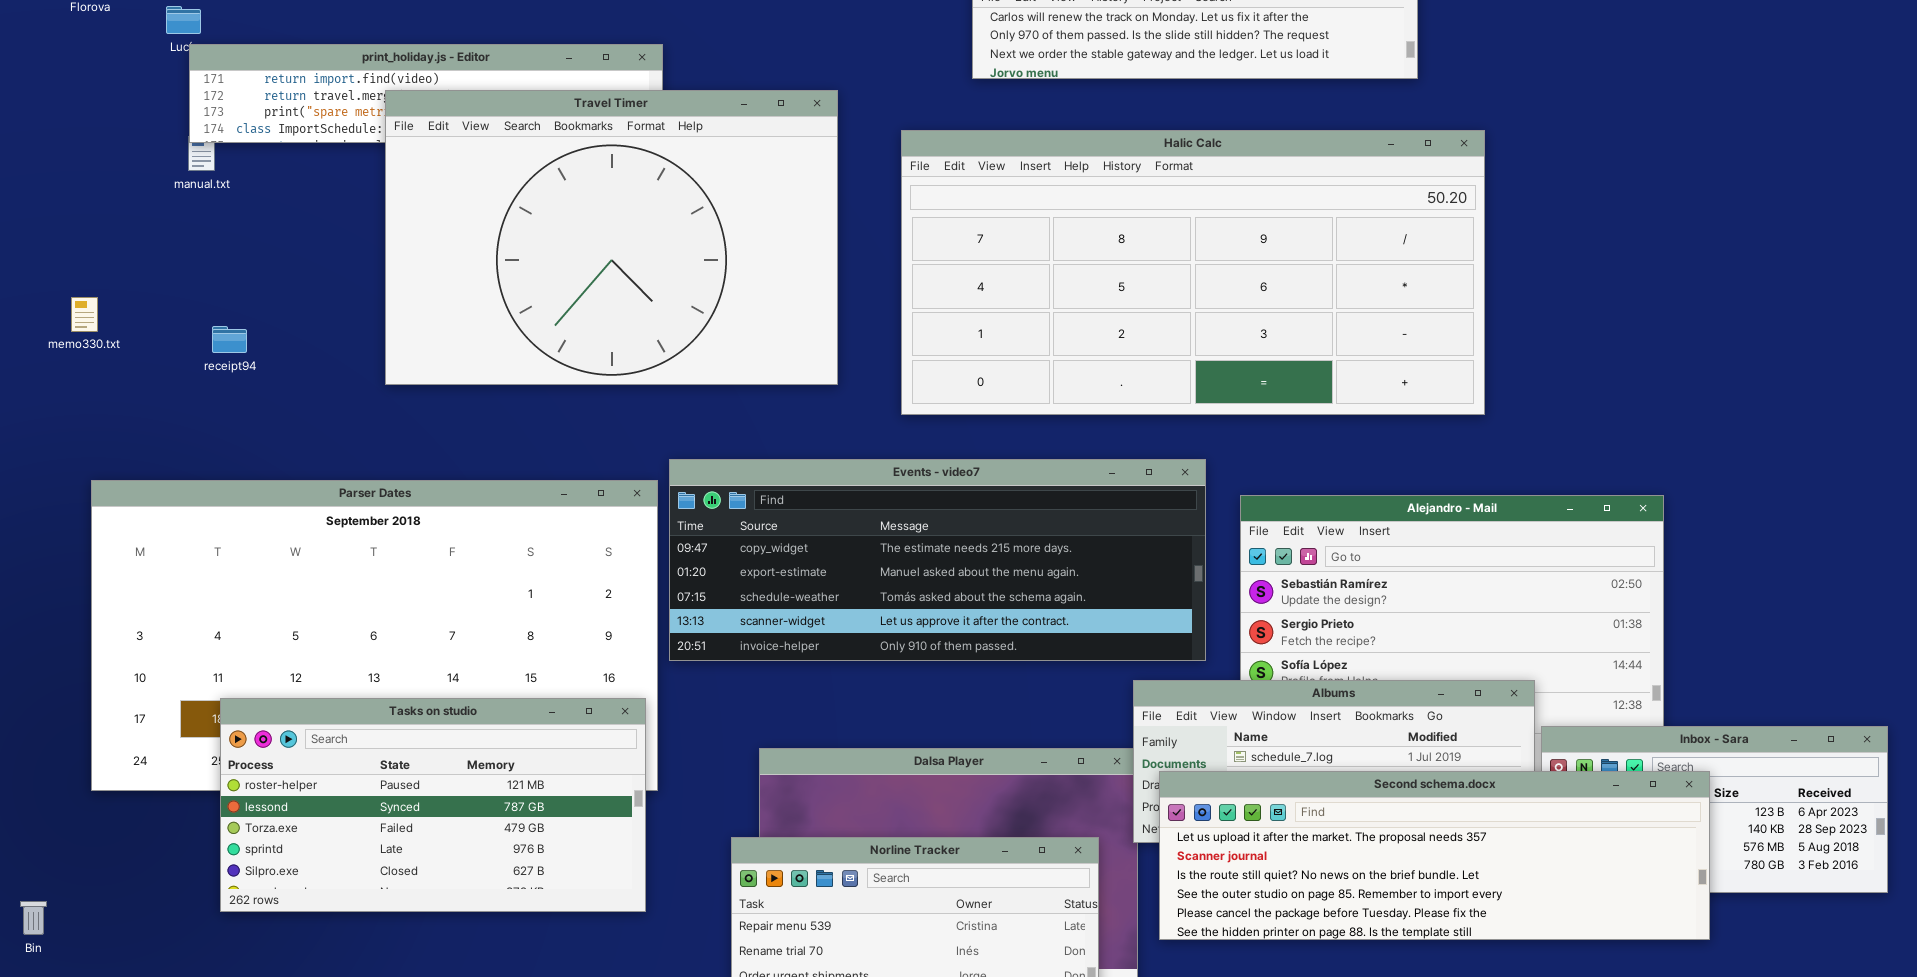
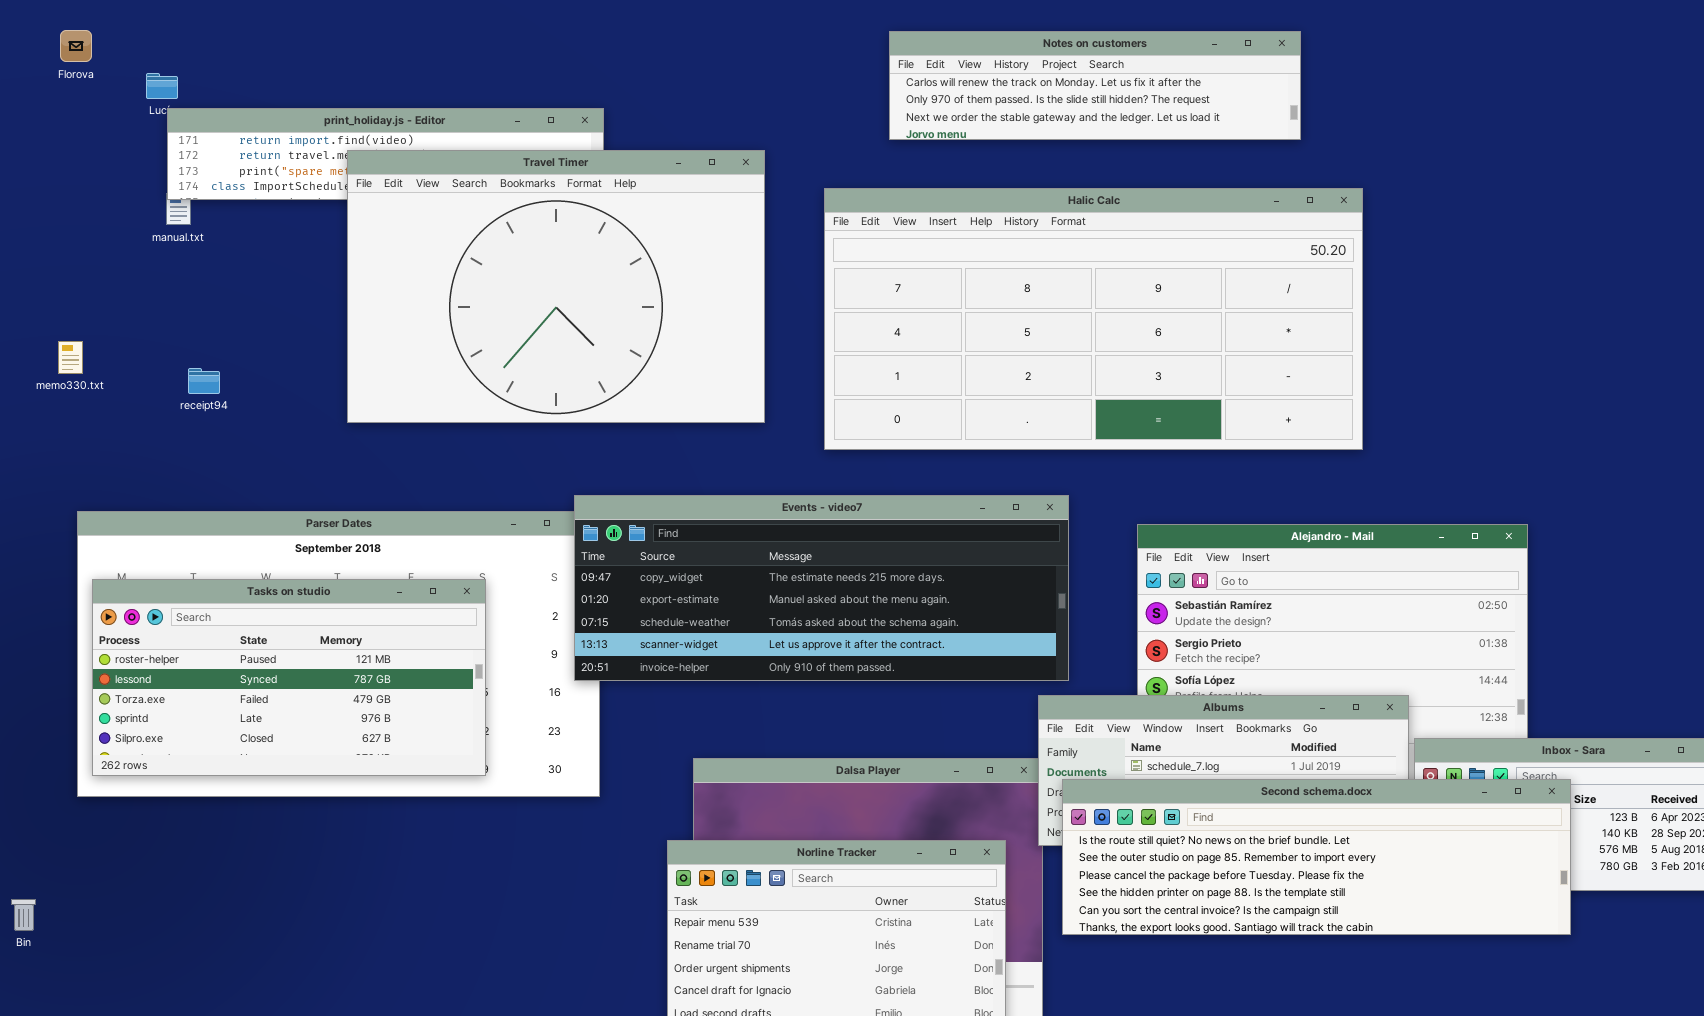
Events - video7: [669,459,1206,661] -> [574,495,1069,681], moved
Tasks on studio: [220,698,646,912] -> [92,579,486,776], moved
Second schema.docx: [1159,771,1710,940] -> [1062,779,1571,935], scrolled down 2 rows

